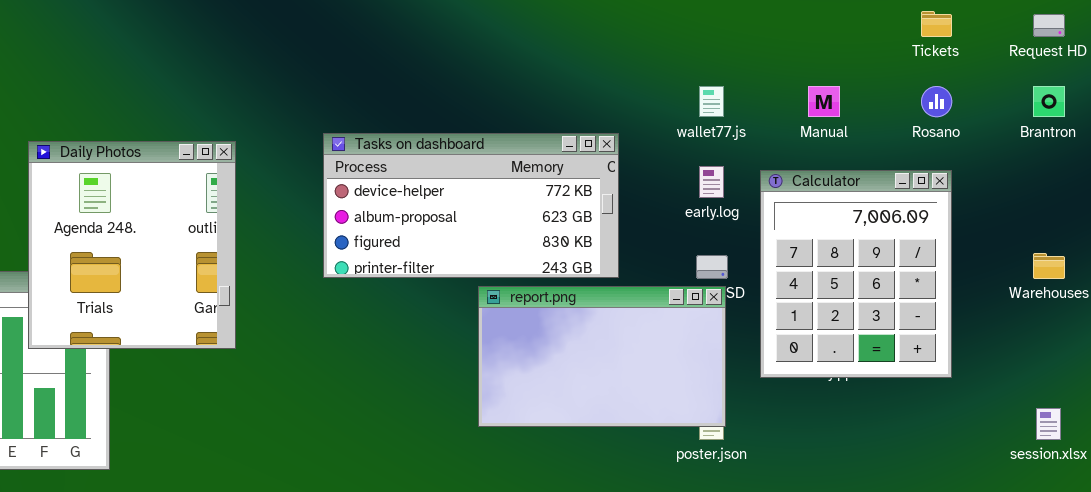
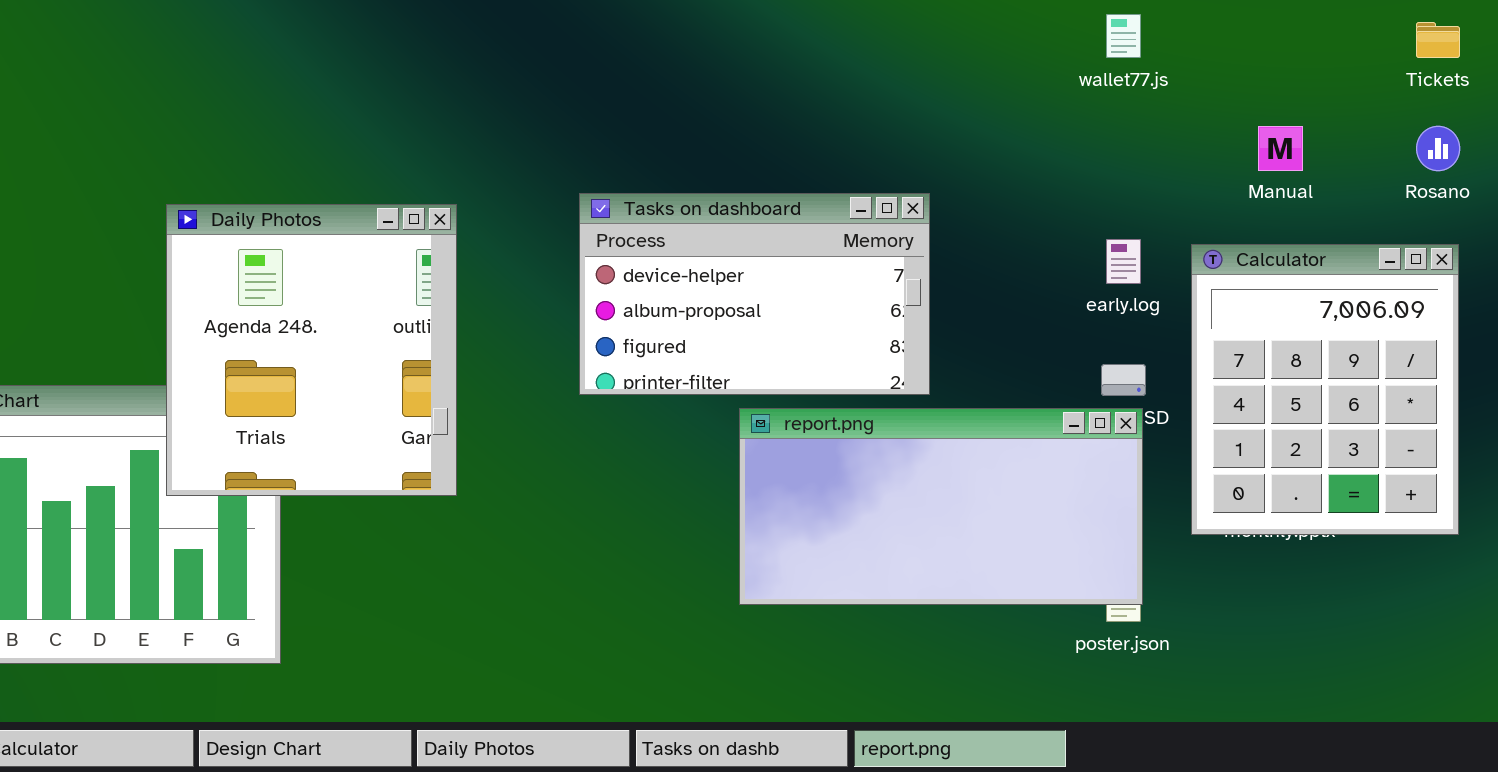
wallet77.js: [699,86,724,117] -> [1106,14,1141,58], moved
Tasks on dashboard: [323,133,619,278] -> [579,193,930,395], resized
report.png: [478,286,726,427] -> [739,408,1143,605], resized

